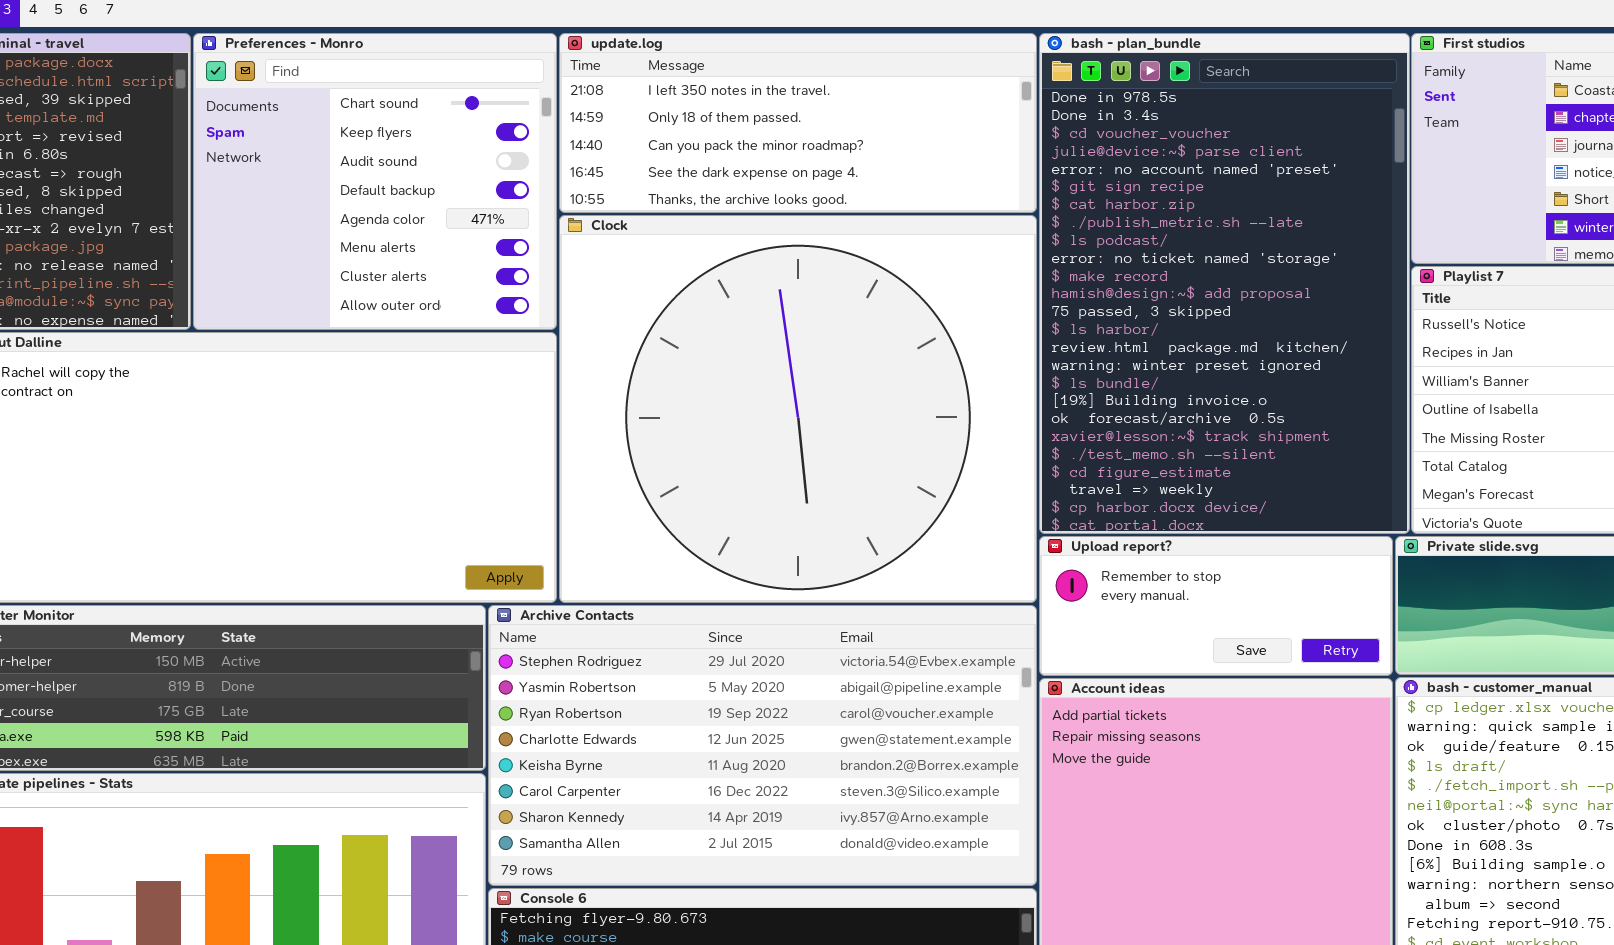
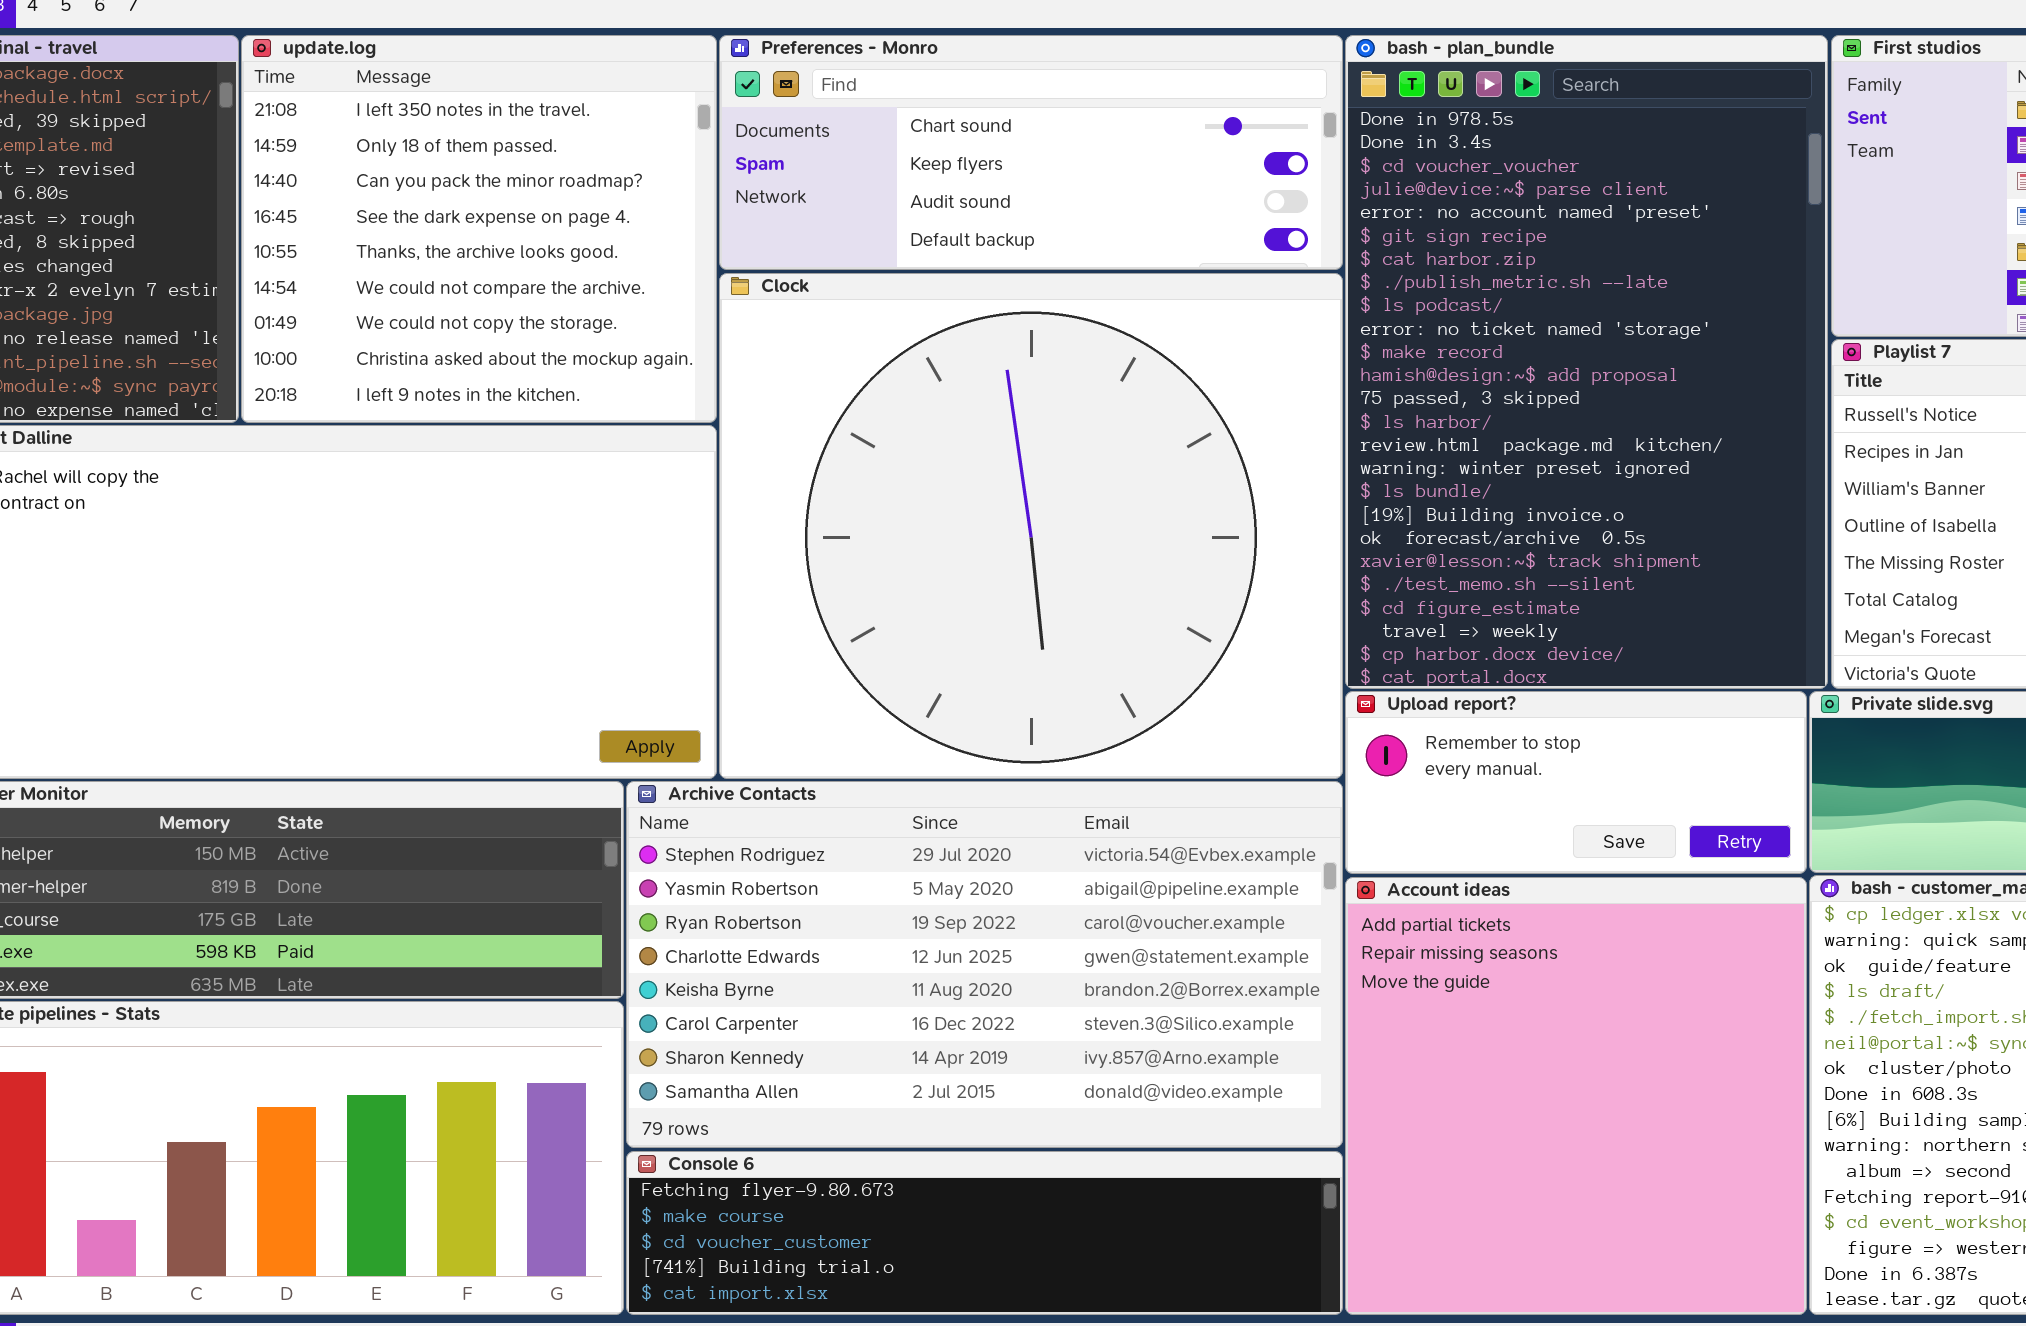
Preferences - Monro: [193,33,557,330] -> [719,35,1343,270], moved, resized
update.log: [559,33,1037,213] -> [241,35,717,423], moved, resized

